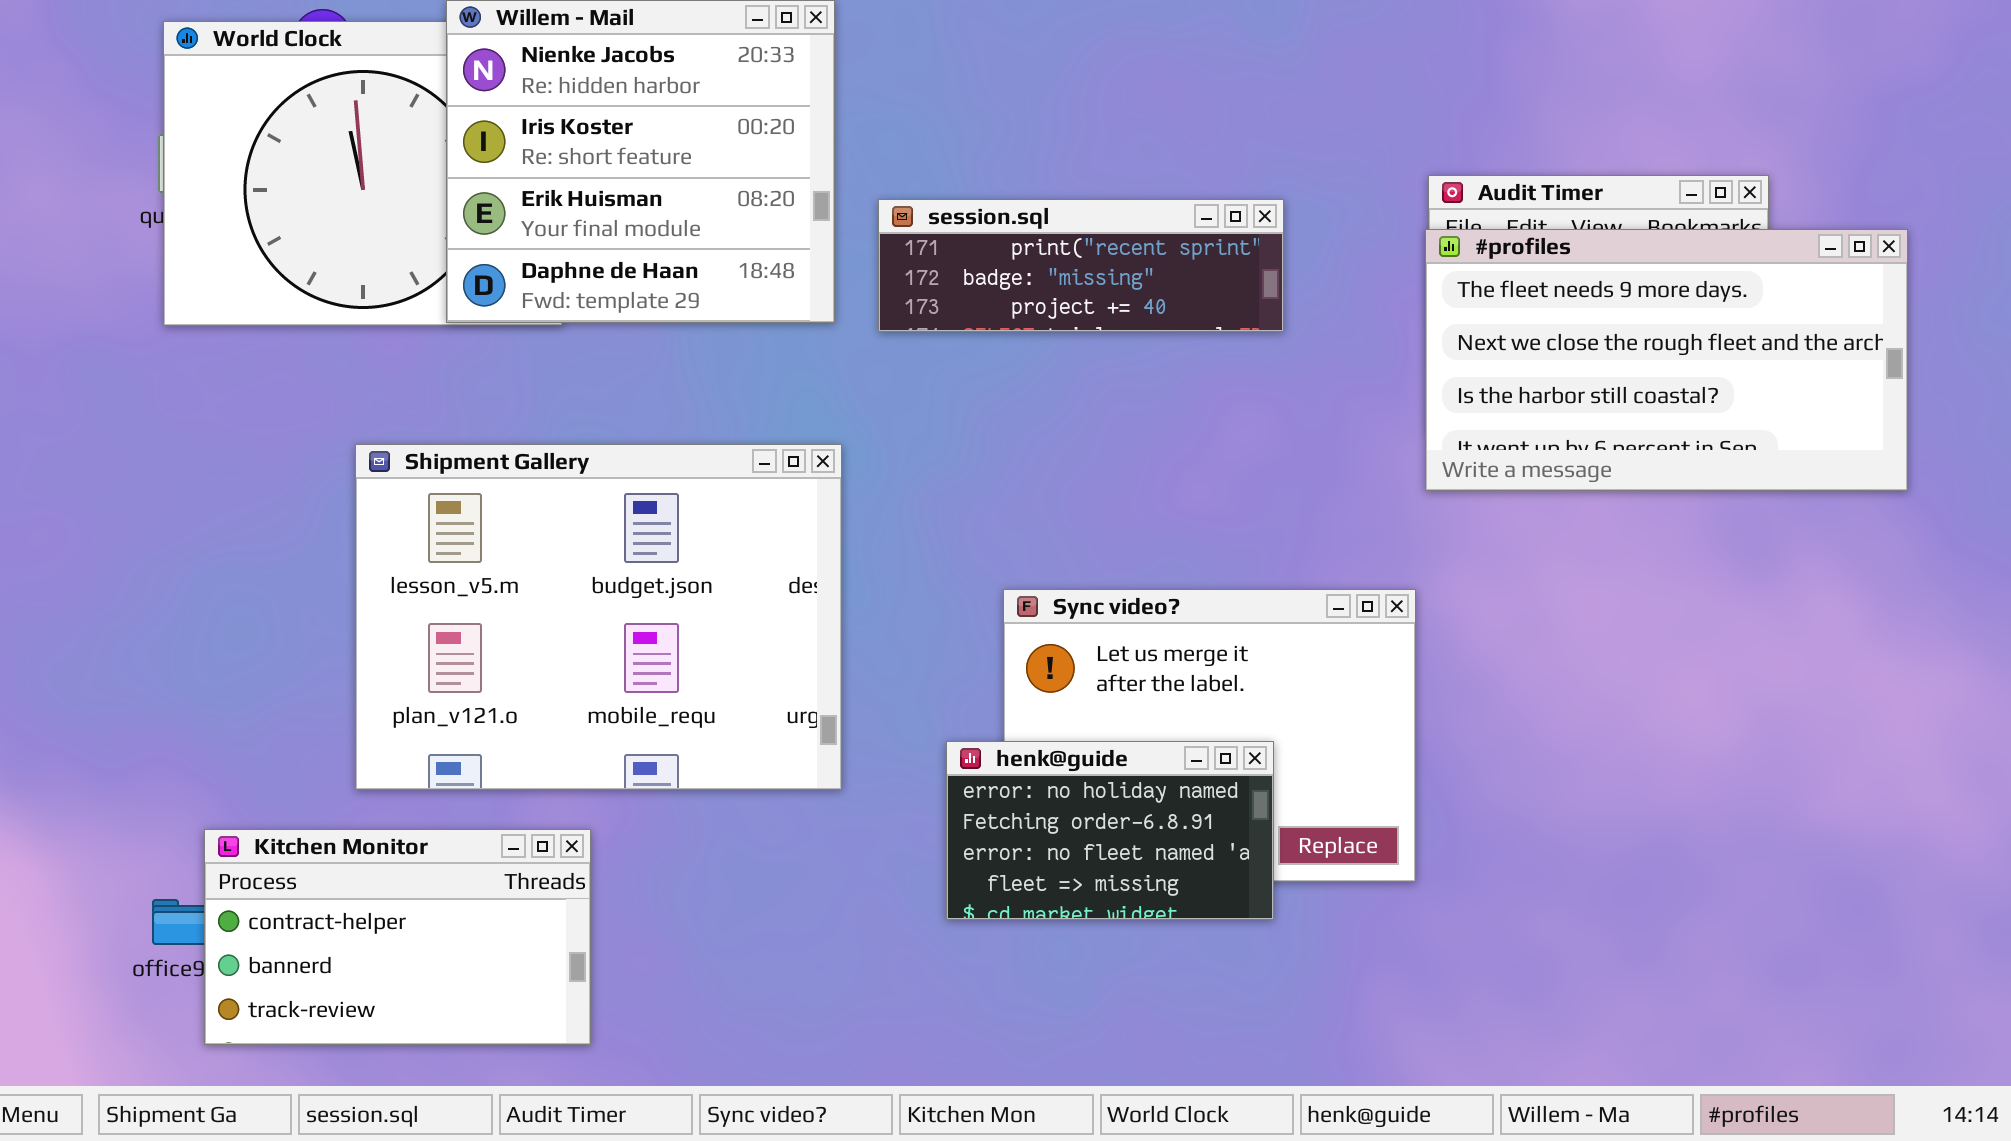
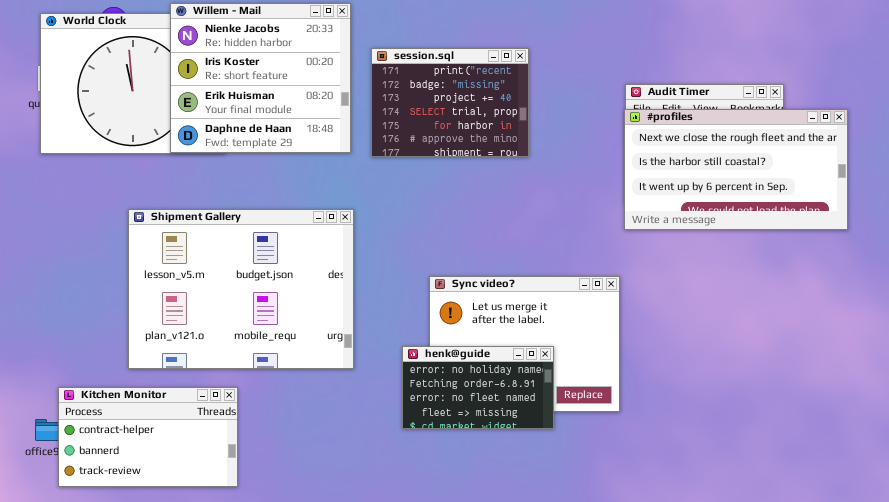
session.sql: [878,199,1284,332] -> [371,48,529,157], resized
#profiles: [1425,229,1908,491] -> [624,109,848,230], scrolled down 1 row

